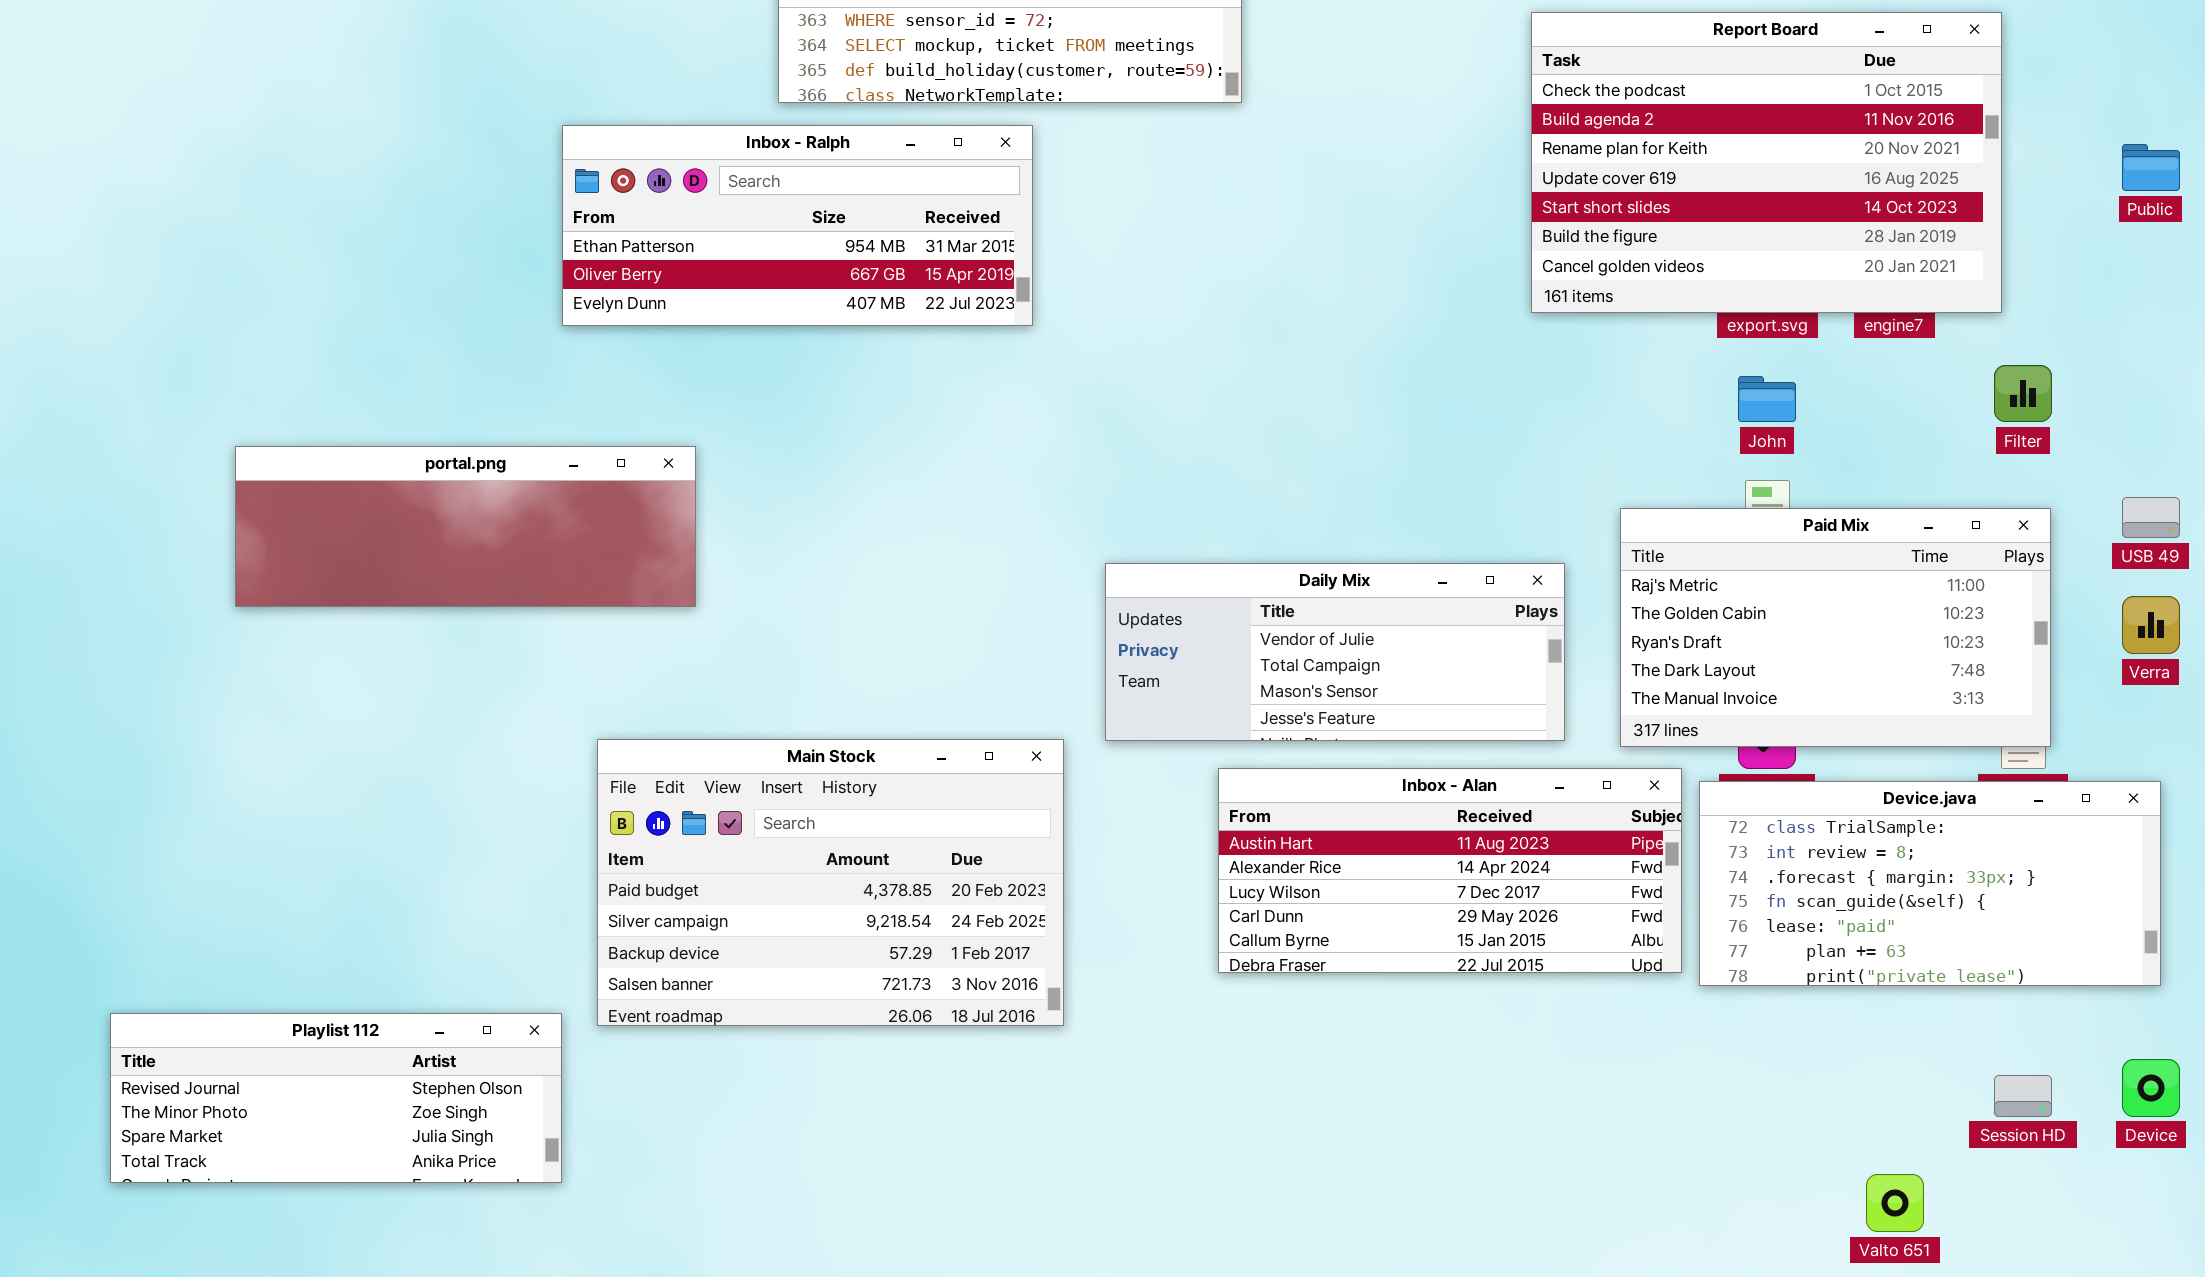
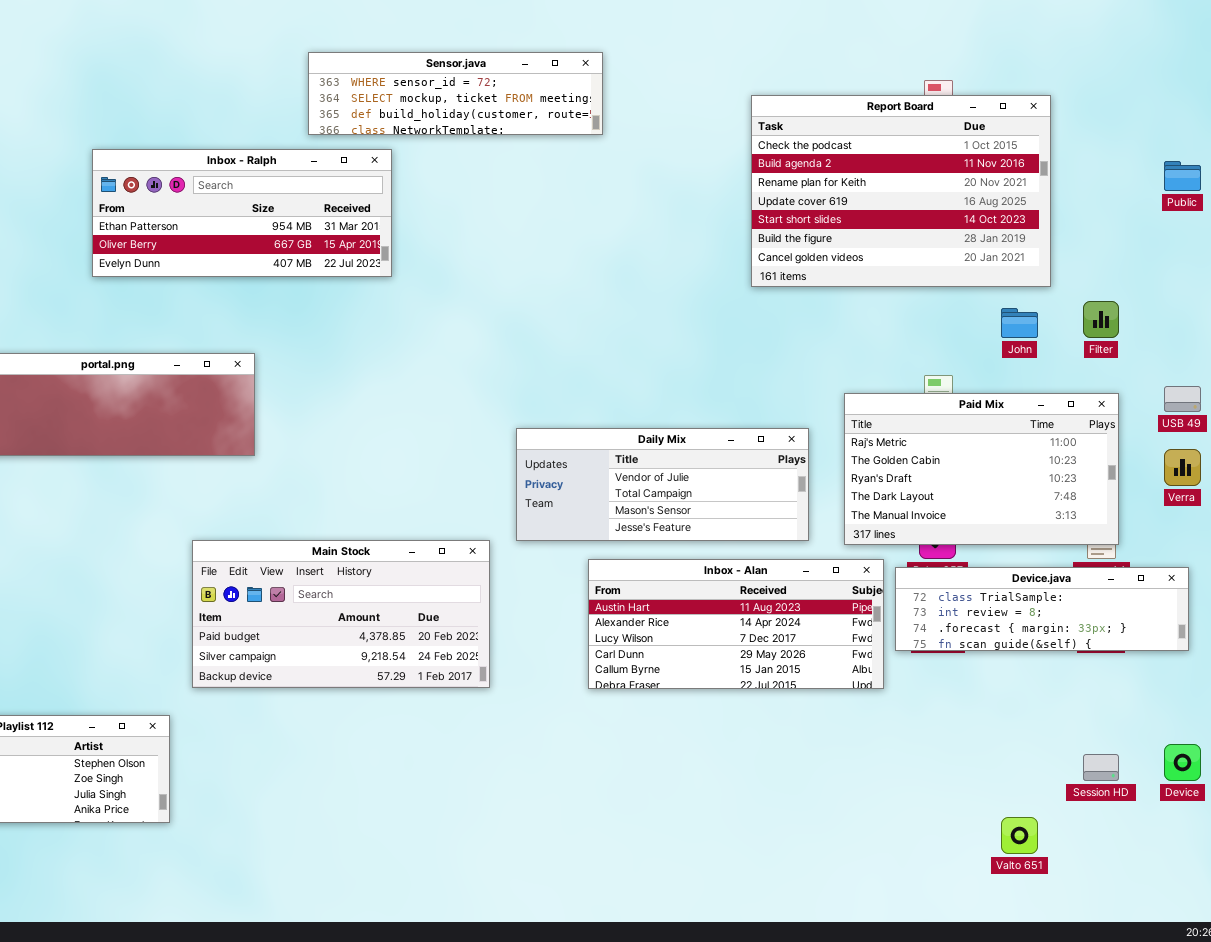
Report Board: [1531,12,2002,313] -> [751,95,1051,287], moved
Inbox - Ralph: [562,125,1033,326] -> [92,149,392,277], moved
John: [1738,376,1796,422] -> [1001,308,1038,338], moved
Main Stock: [597,739,1064,1026] -> [192,540,490,688], resized
Device.java: [1699,781,2161,986] -> [895,567,1189,651], resized

